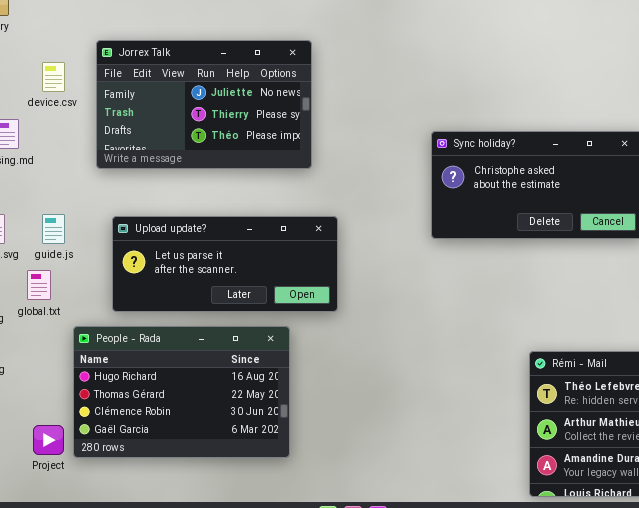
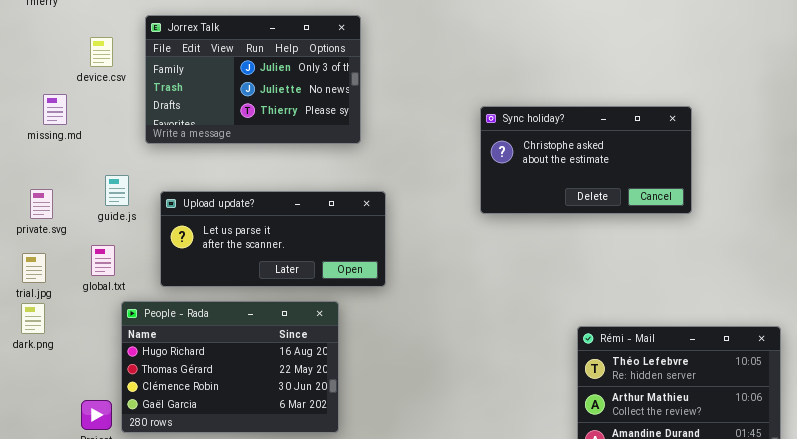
Jorrex Talk: [96,40,312,169] -> [145,15,361,144], scrolled up 1 row
guide.js: [42,214,65,244] -> [105,175,129,206], moved
global.txt: [27,270,51,300] -> [91,245,115,276], moved

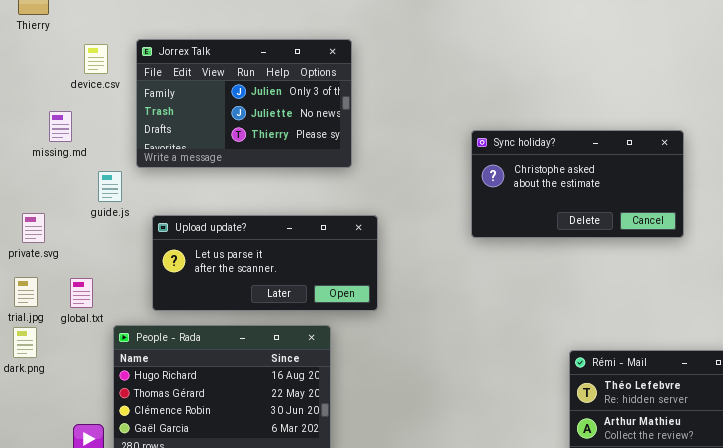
device.csv: [90,37,113,67] -> [84,44,108,74], moved
missing.md: [43,94,67,125] -> [49,111,72,142], moved
guide.js: [105,175,129,206] -> [98,171,122,202], moved
global.txt: [91,245,115,276] -> [70,278,93,308], moved

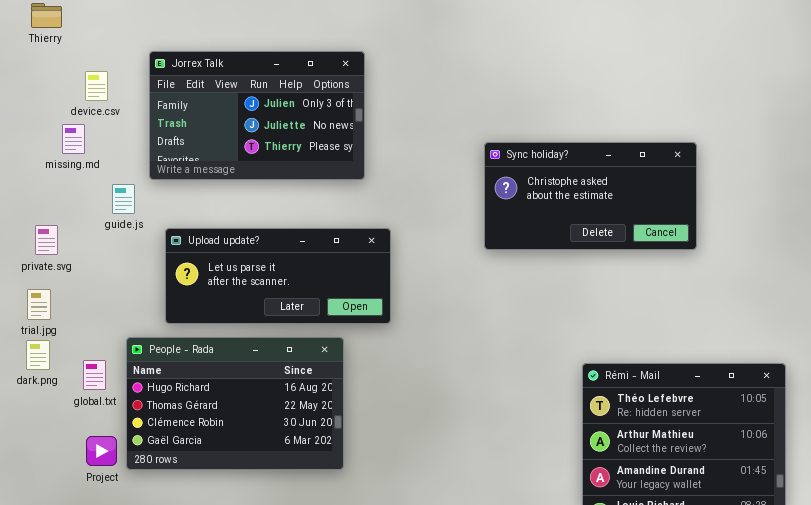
device.csv: [84,44,108,74] -> [85,71,108,101], moved
global.txt: [70,278,93,308] -> [83,360,106,390], moved

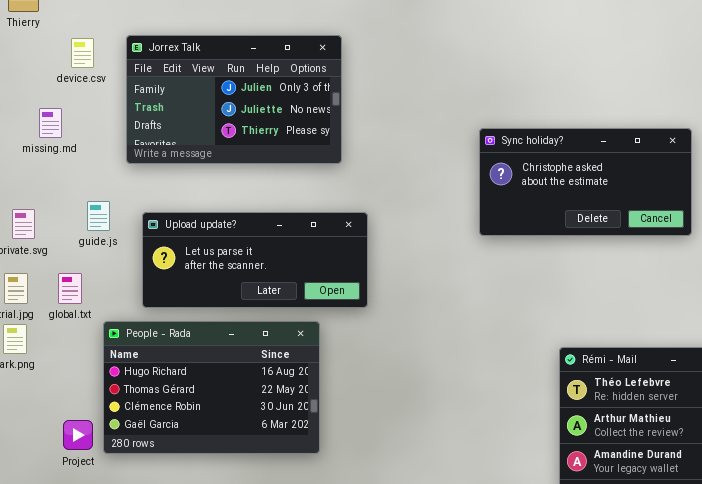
device.csv: [85,71,108,101] -> [71,38,94,68], moved
Sync holiday?: [484,142,697,250] -> [479,128,692,236], moved
guide.js: [112,184,135,214] -> [87,201,110,231], moved
global.txt: [83,360,106,390] -> [58,273,82,304], moved

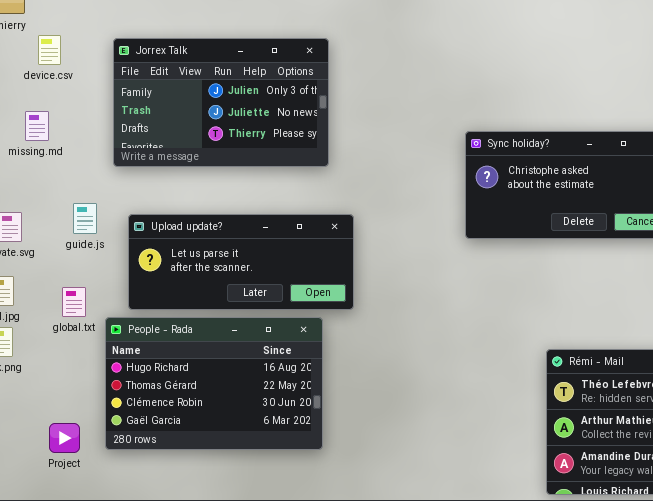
device.csv: [71,38,94,68] -> [38,35,61,65], moved
global.txt: [58,273,82,304] -> [62,287,86,317], moved
People - Rada: [103,321,320,454] -> [105,317,323,450], moved

